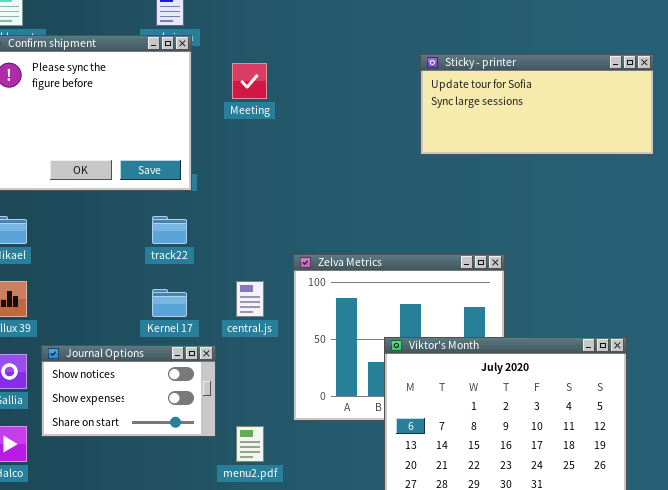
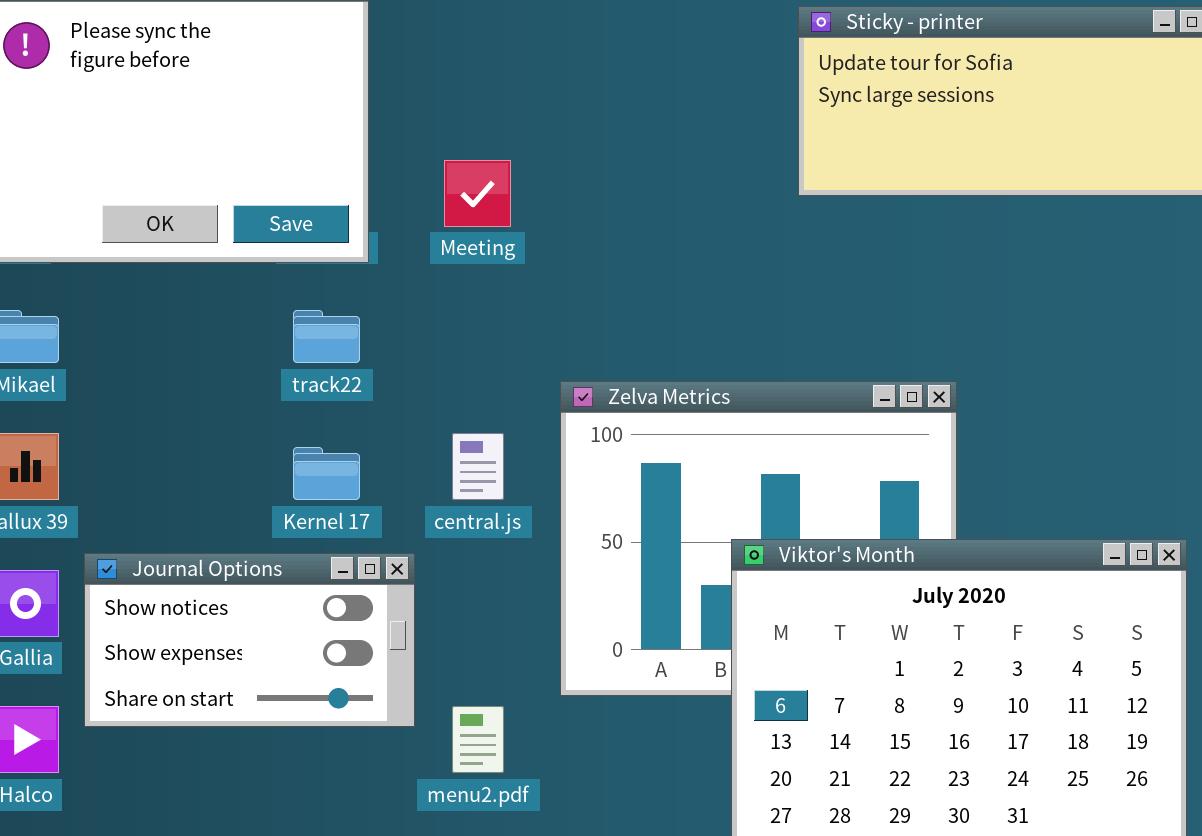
Meeting: [232,63,267,99] -> [444,160,511,227], moved

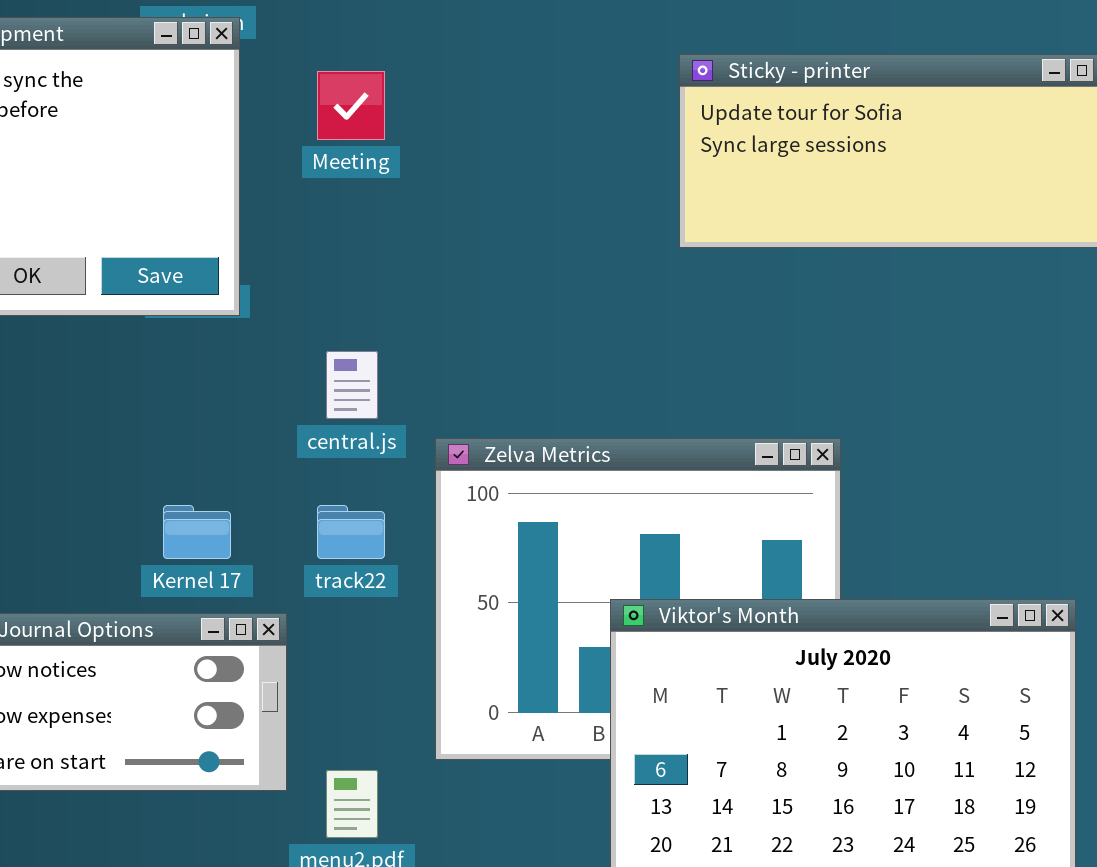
Meeting: [444,160,511,227] -> [317,71,385,140], moved
track22: [293,310,360,363] -> [317,505,385,559], moved
central.js: [452,433,504,500] -> [326,351,378,419], moved

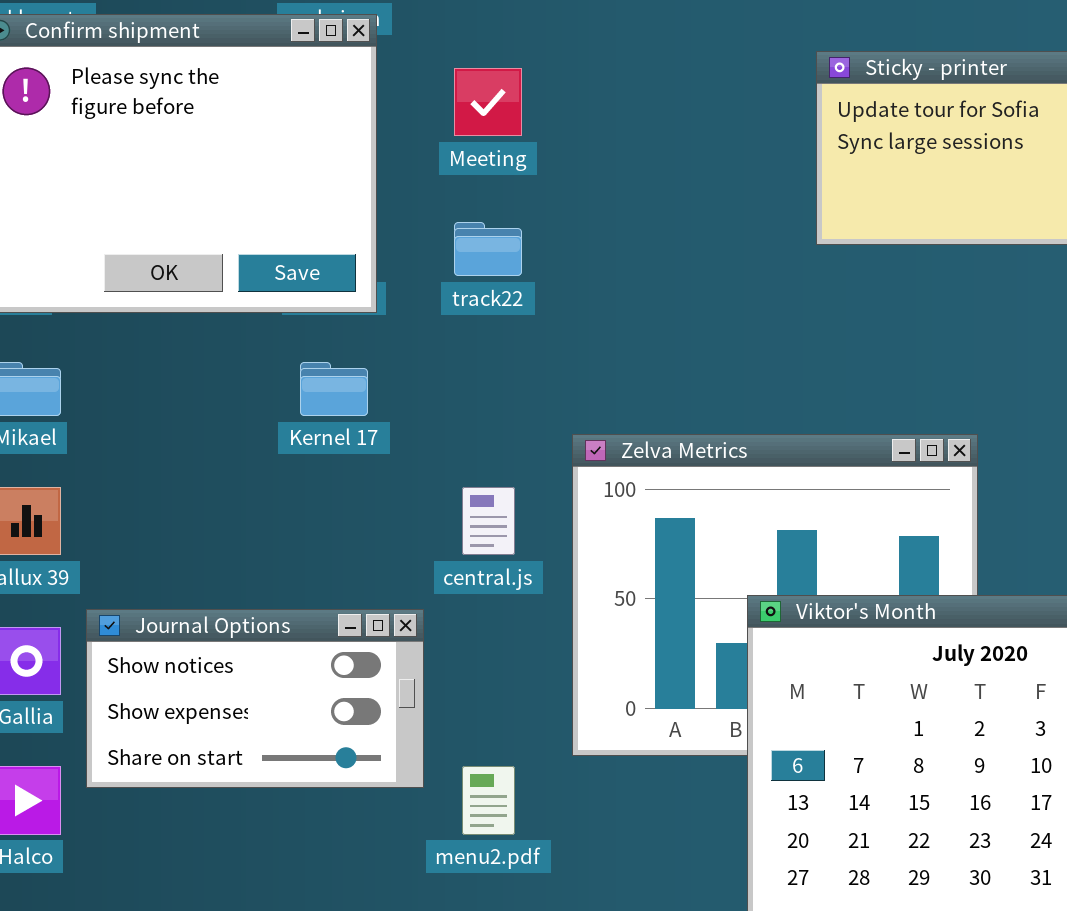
central.js: [326,351,378,419] -> [462,487,515,555], moved
Kernel 17: [163,505,231,559] -> [300,362,368,416], moved
track22: [317,505,385,559] -> [454,222,522,276], moved

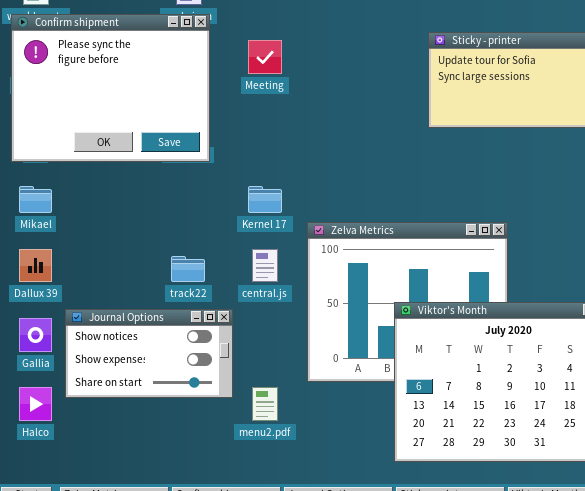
track22: [454,222,522,276] -> [171,256,205,282], moved
Kernel 17: [300,362,368,416] -> [248,186,282,213], moved

